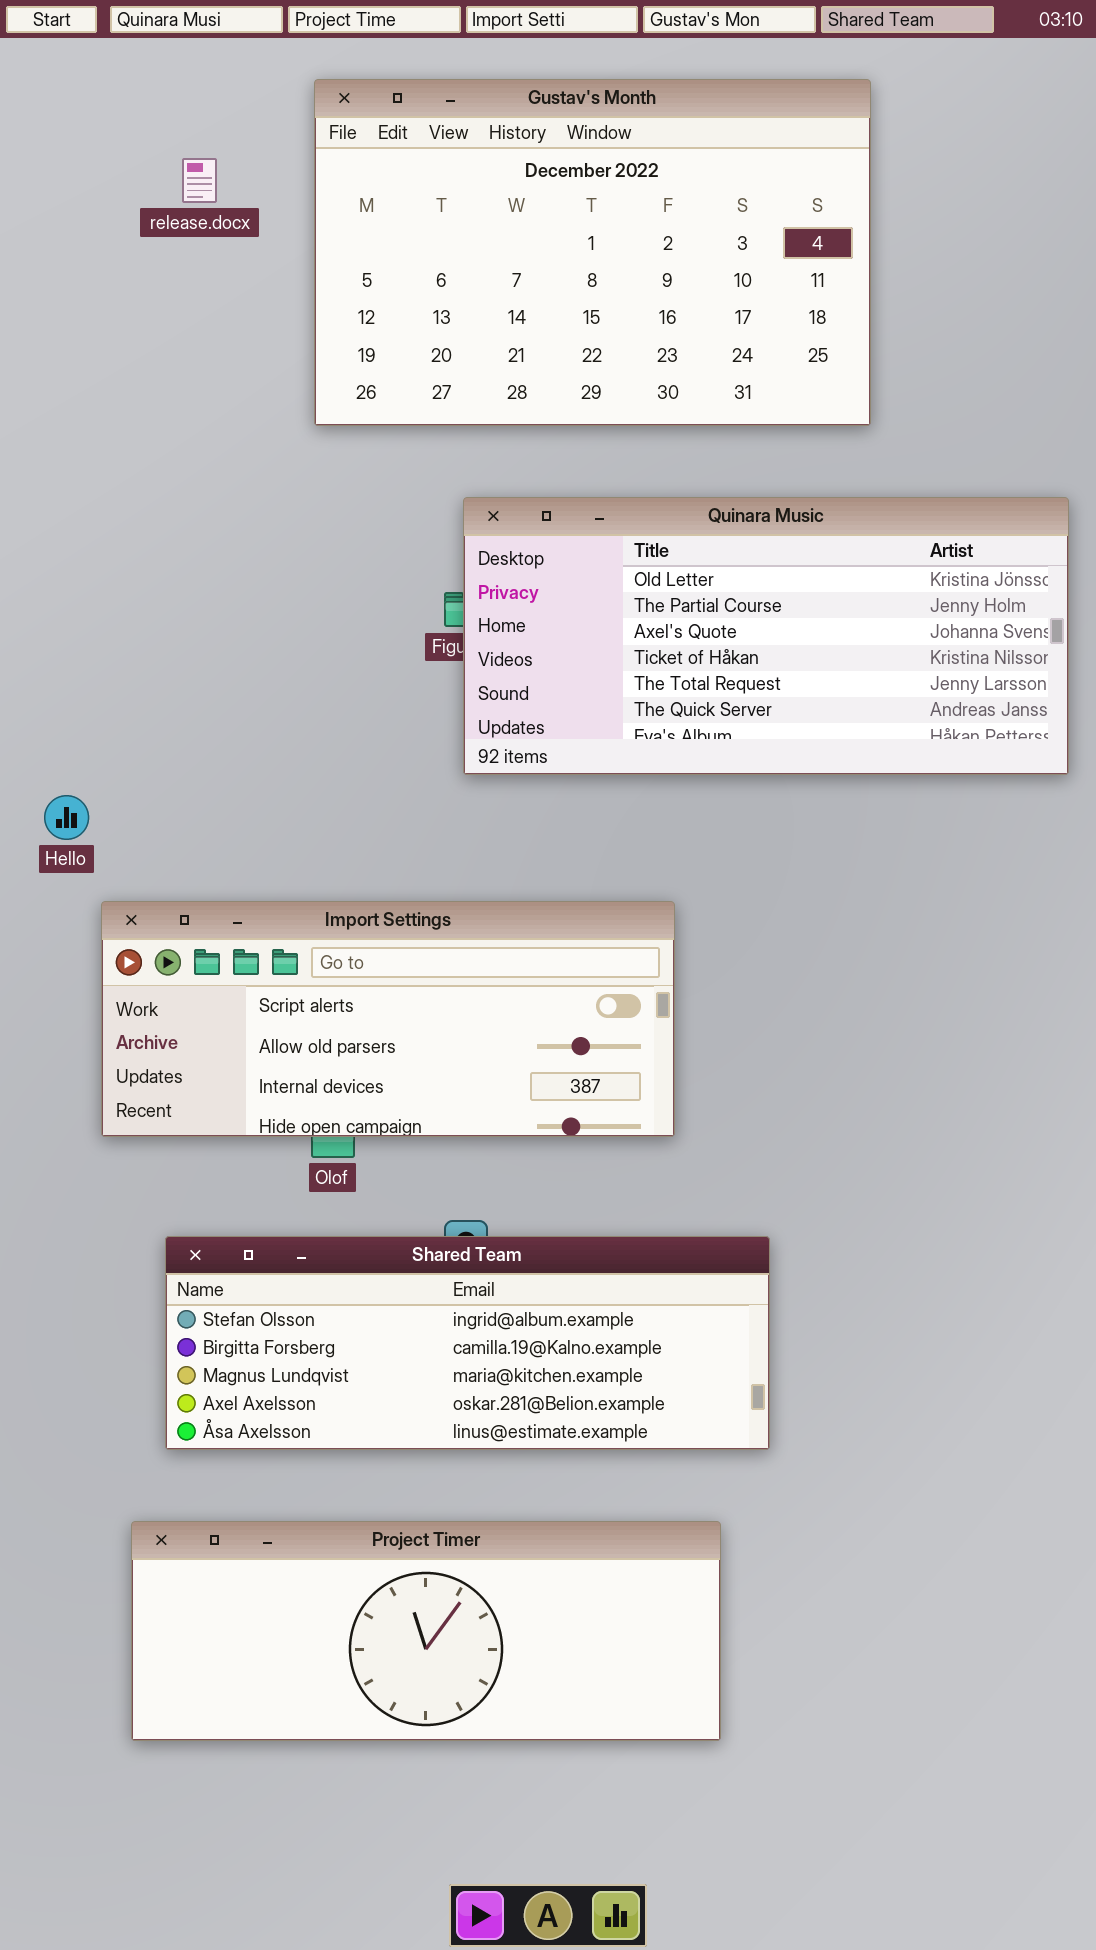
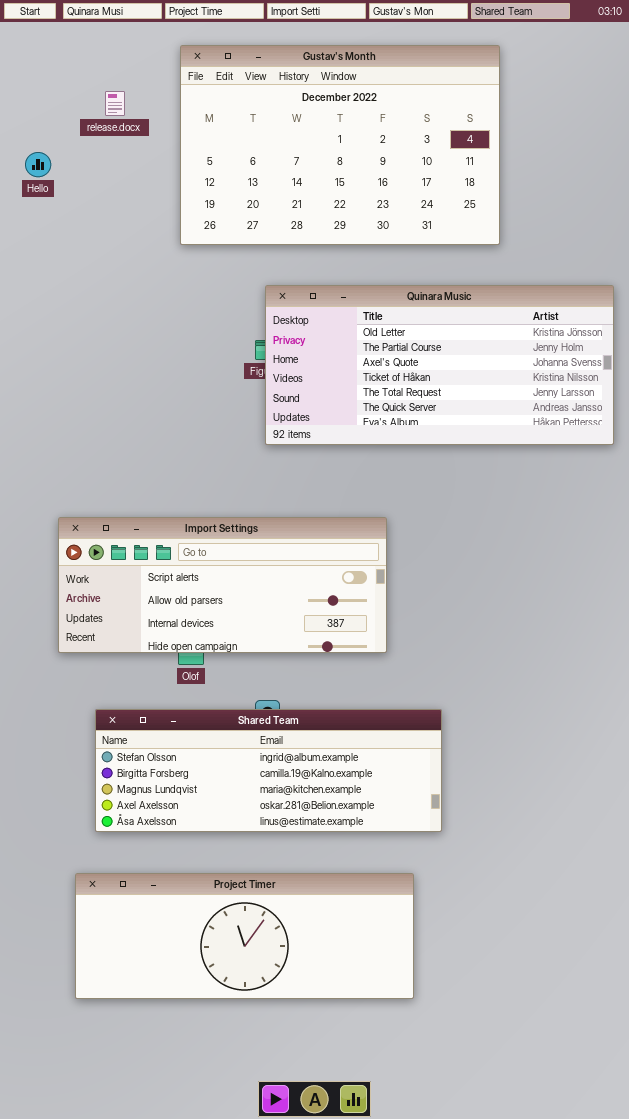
Hello: [44,795,89,840] -> [25,152,51,177], moved

